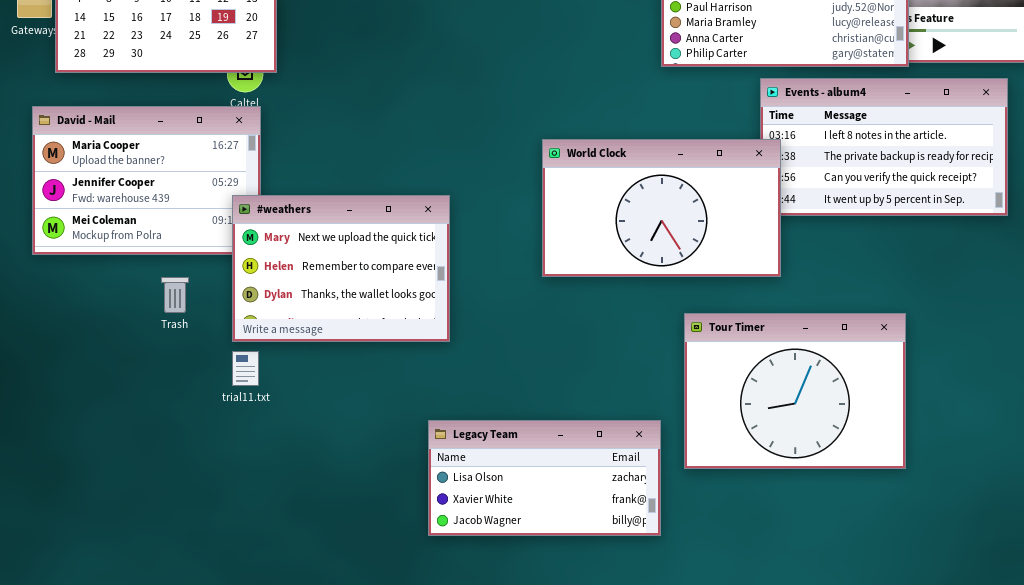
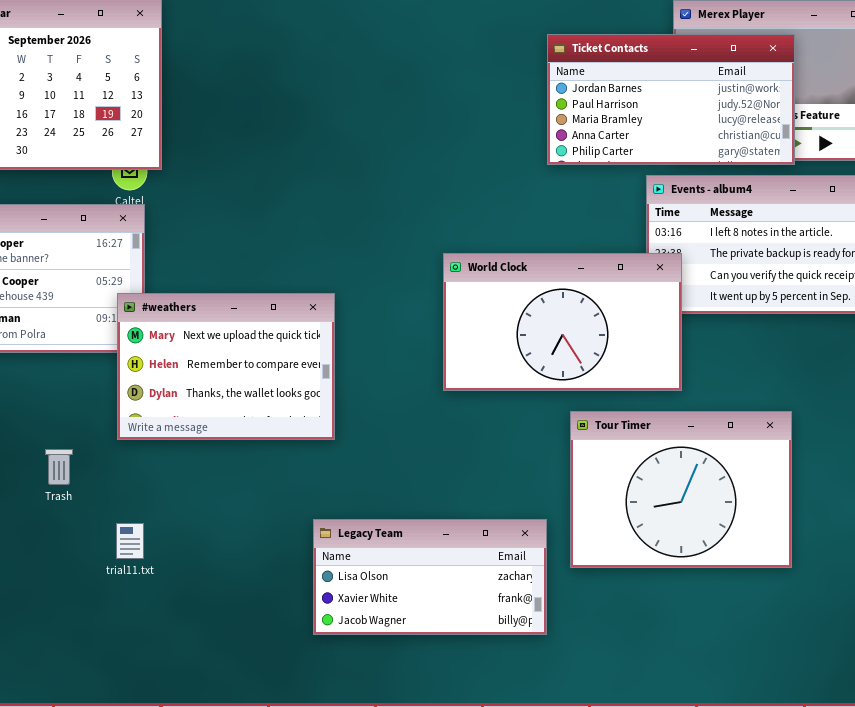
World Clock: [542,139,781,277] -> [443,253,682,391], moved
Trash: [161,277,189,313] -> [45,449,73,485], moved
trial11.txt: [232,351,259,386] -> [116,523,144,559], moved

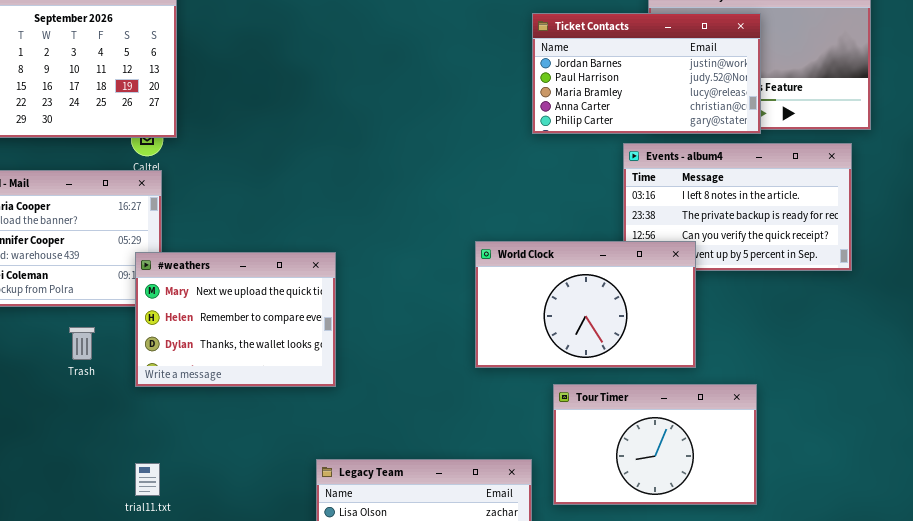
World Clock: [443,253,682,391] -> [475,241,696,368], moved
Tour Timer: [570,411,792,568] -> [553,384,757,505], resized
Trash: [45,449,73,485] -> [69,327,95,360], moved

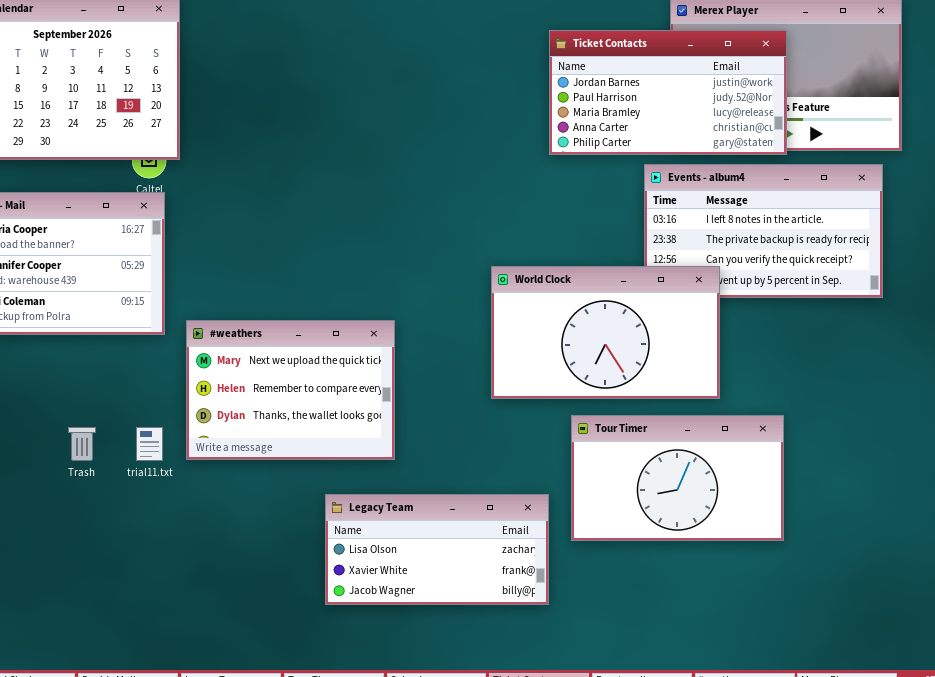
#weathers: [135,252,336,387] -> [186,320,395,460], moved
Trash: [69,327,95,360] -> [68,427,96,461], moved
trial11.txt: [135,463,160,496] -> [136,427,163,461], moved

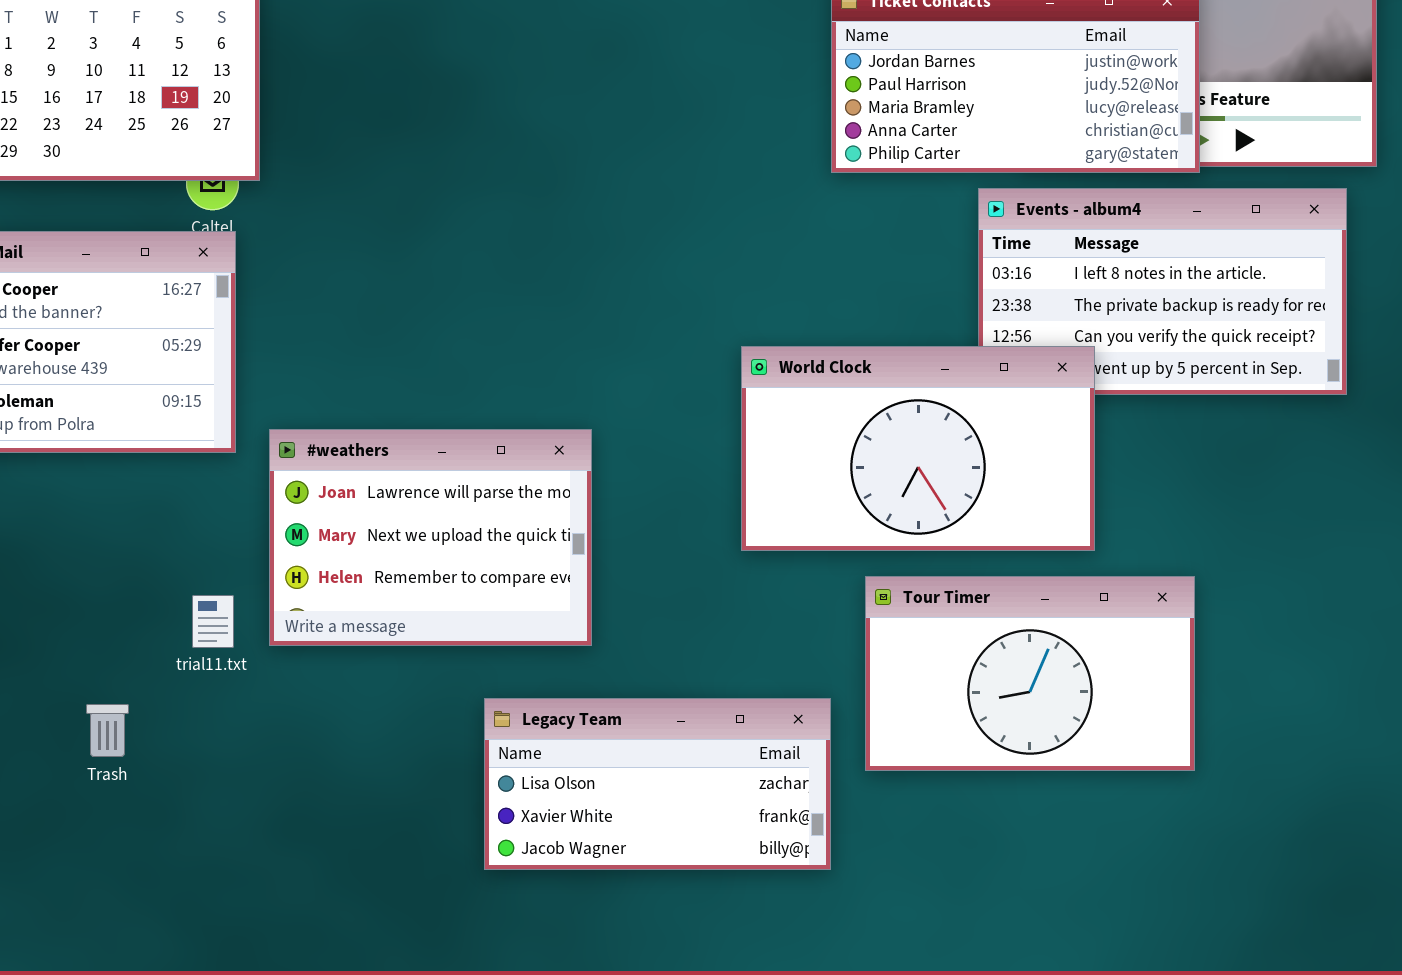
#weathers: [186,320,395,460] -> [269,429,592,646], scrolled up 1 row
Trash: [68,427,96,461] -> [86,704,129,757], moved

